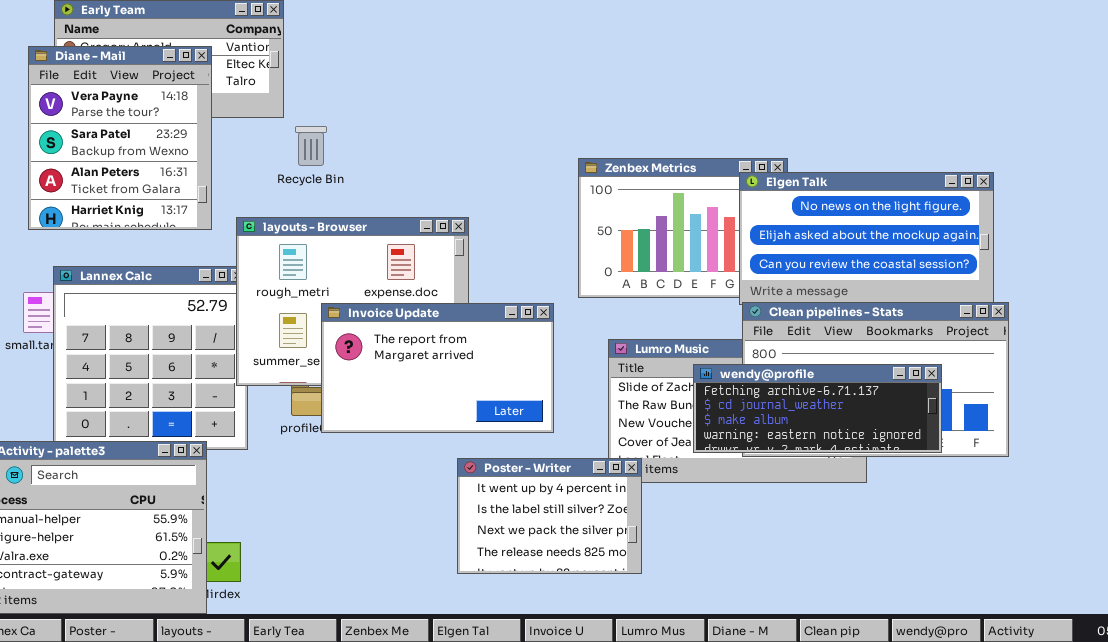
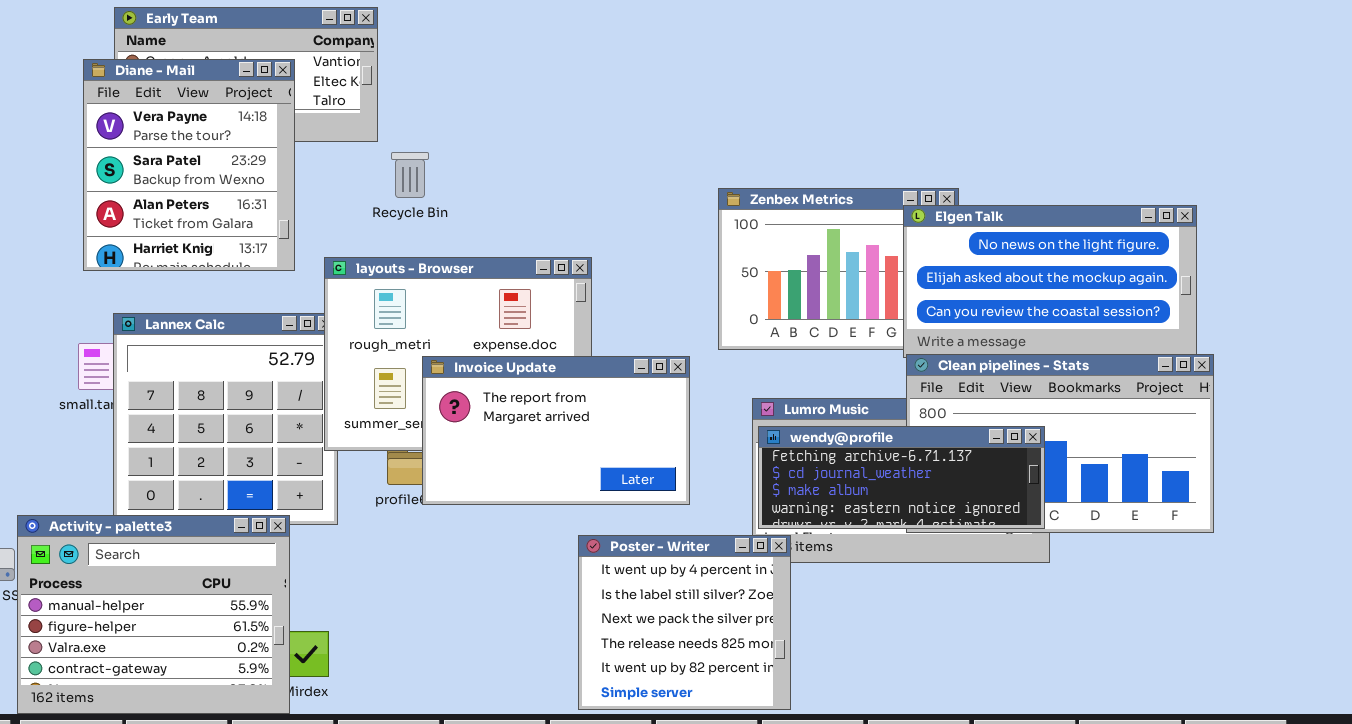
wendy@profile: [693,364,942,453] -> [758,426,1045,529], moved
Poster - Writer: [457,458,642,574] -> [578,535,791,710], resized

